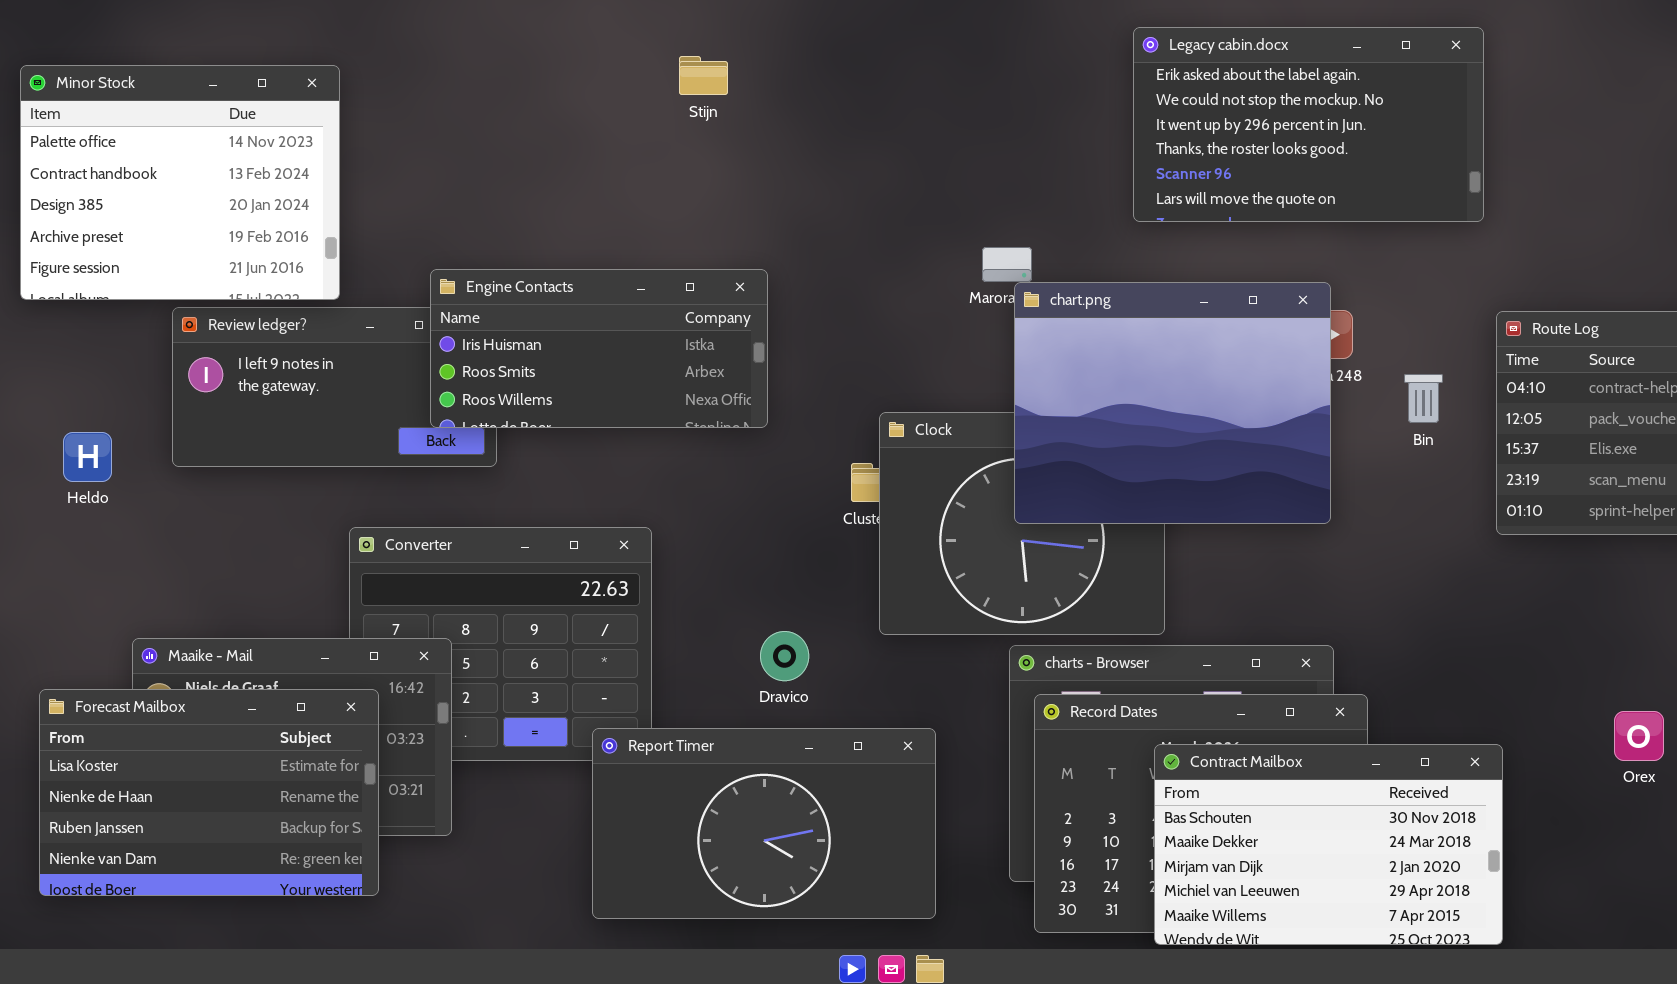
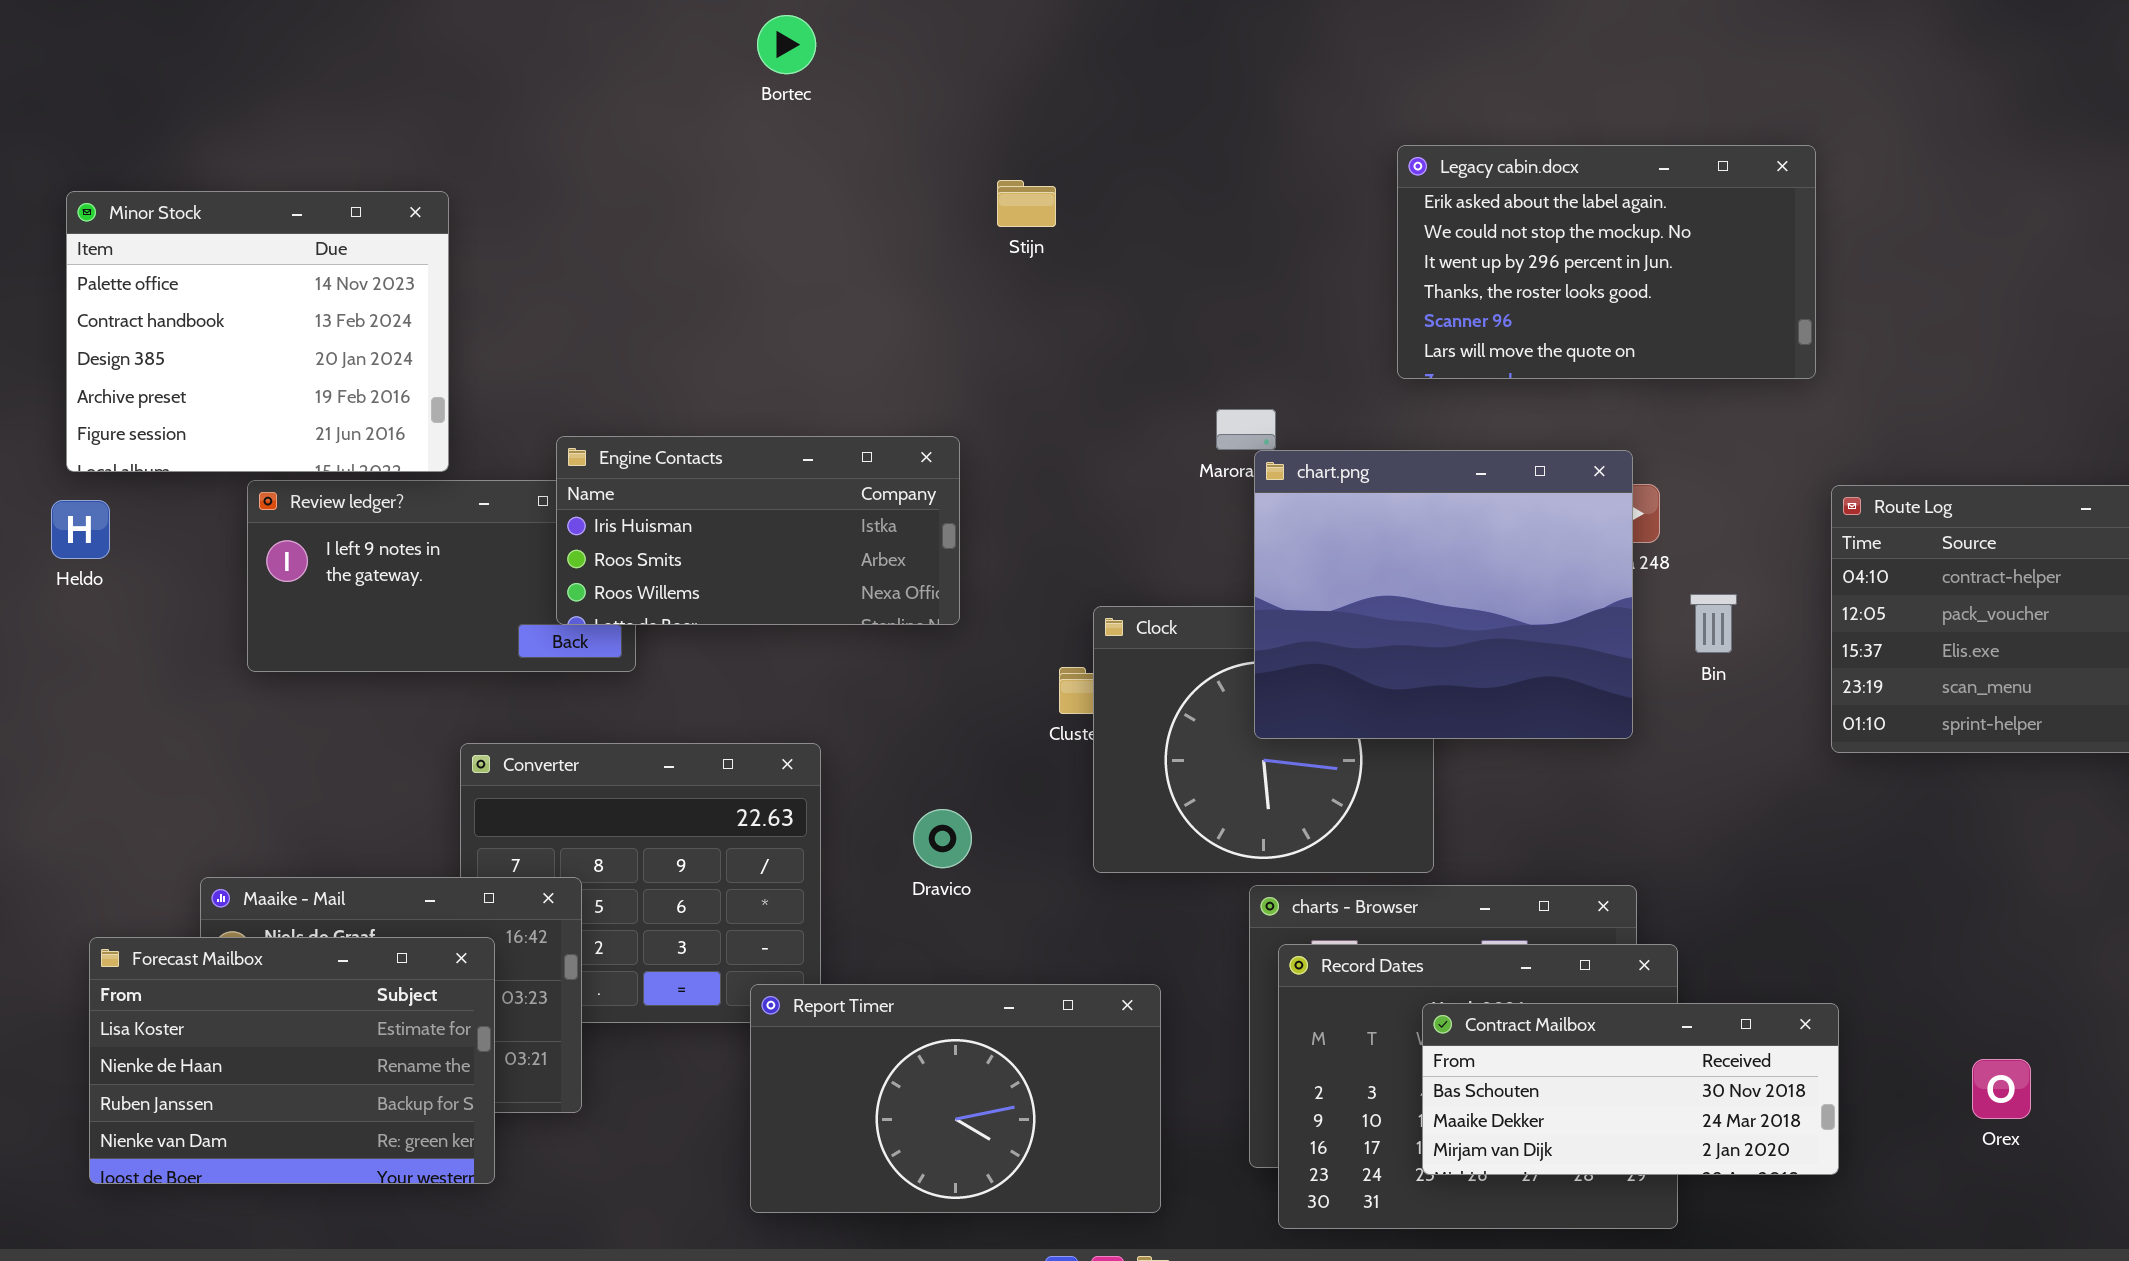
Stijn: [679,56,728,95] -> [997,180,1056,227], moved
Bin: [1404,374,1443,423] -> [1690,594,1737,653], moved
Heldo: [63,432,112,482] -> [51,500,110,559], moved
Dravico: [760,631,809,681] -> [913,809,972,868], moved
Orex: [1614,711,1664,761] -> [1972,1059,2031,1119], moved
Contract Mailbox: [1154,744,1503,945] -> [1422,1003,1839,1175], resized

